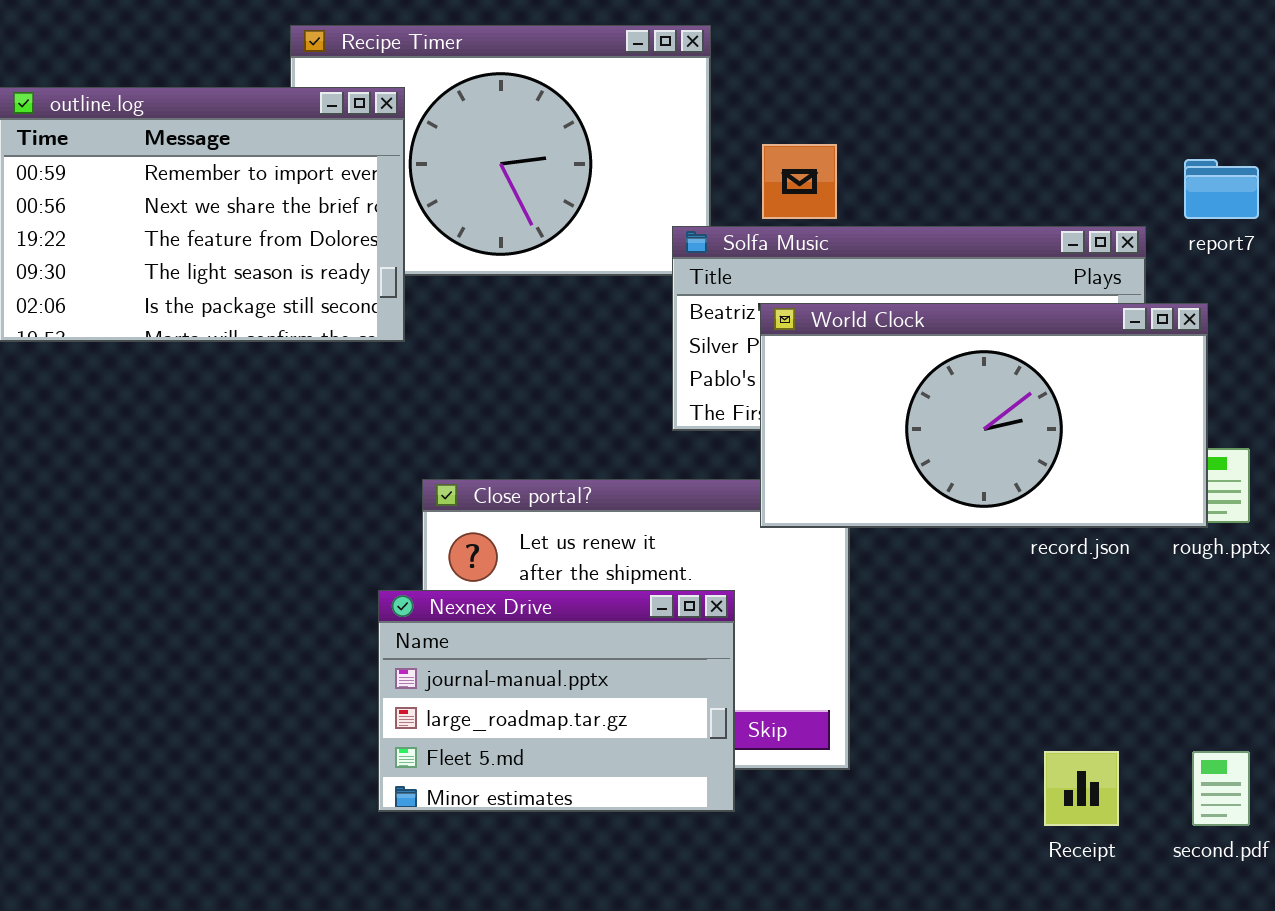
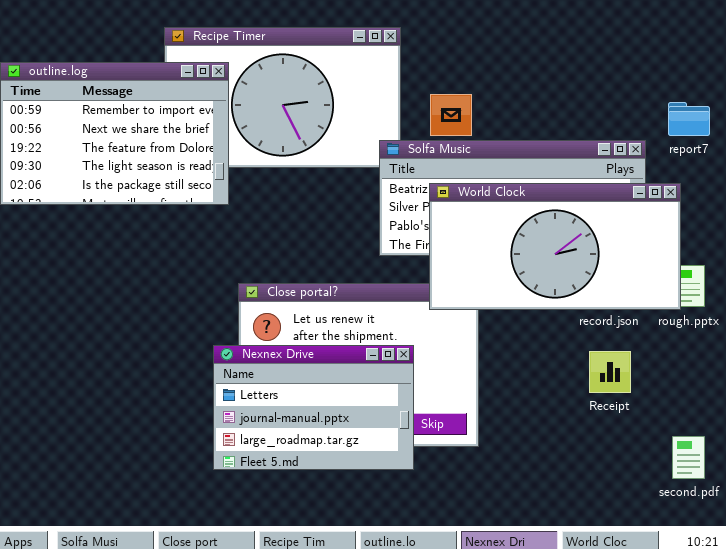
Nexnex Drive: [378,590,735,812] -> [213,345,414,470], scrolled up 1 row
Receipt: [1044,751,1119,826] -> [589,351,631,393], moved

